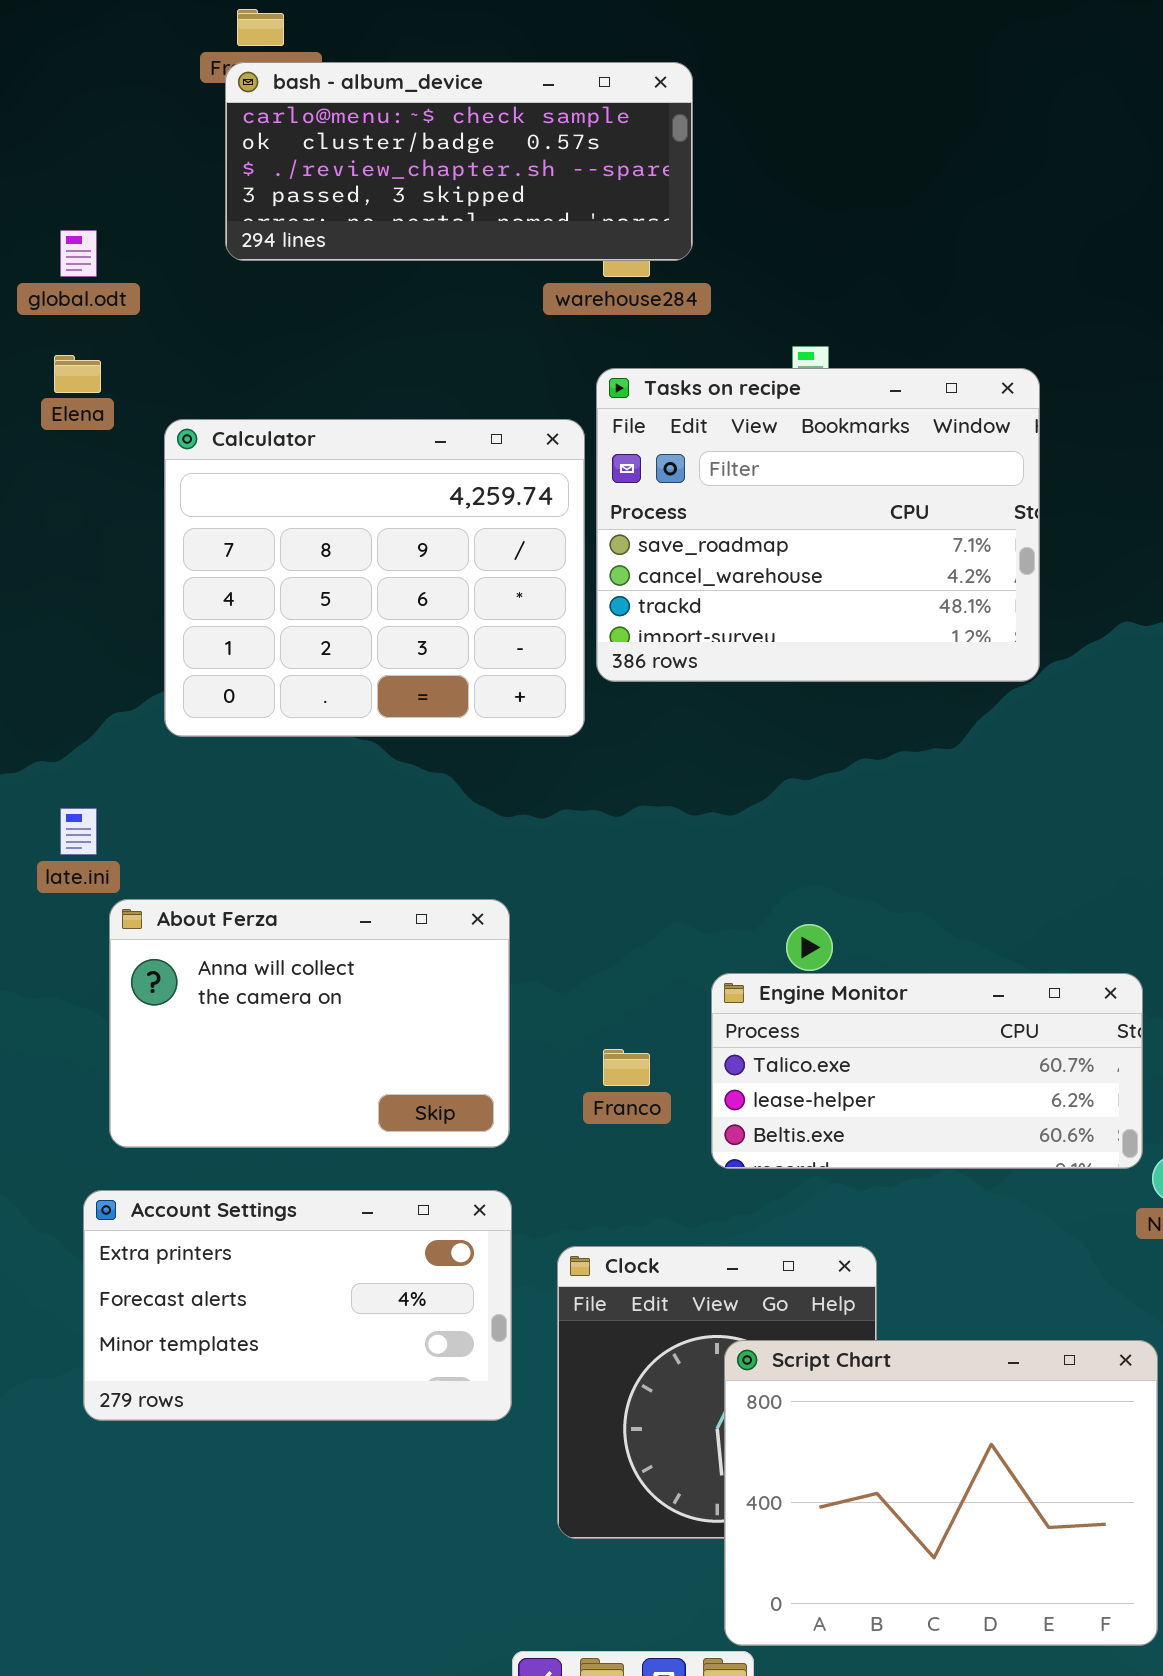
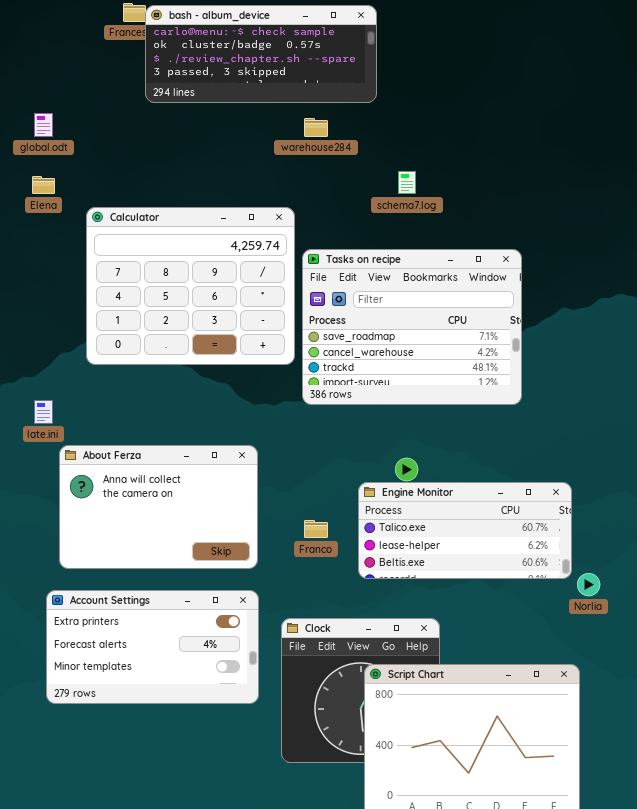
bash - album_device: [225,62,693,261] -> [145,5,377,103], moved
Tasks on recipe: [596,368,1040,682] -> [302,249,522,405], moved

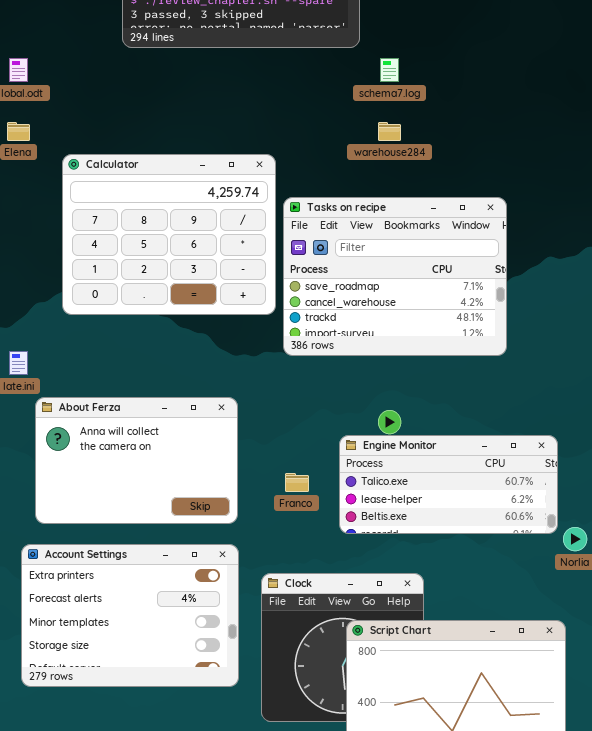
warehouse284: [304,118,328,137] -> [378,122,401,141], moved
schema7.log: [398,171,416,194] -> [380,58,399,82], moved
Account Settings: [46,590,259,704] -> [21,544,239,687], resized

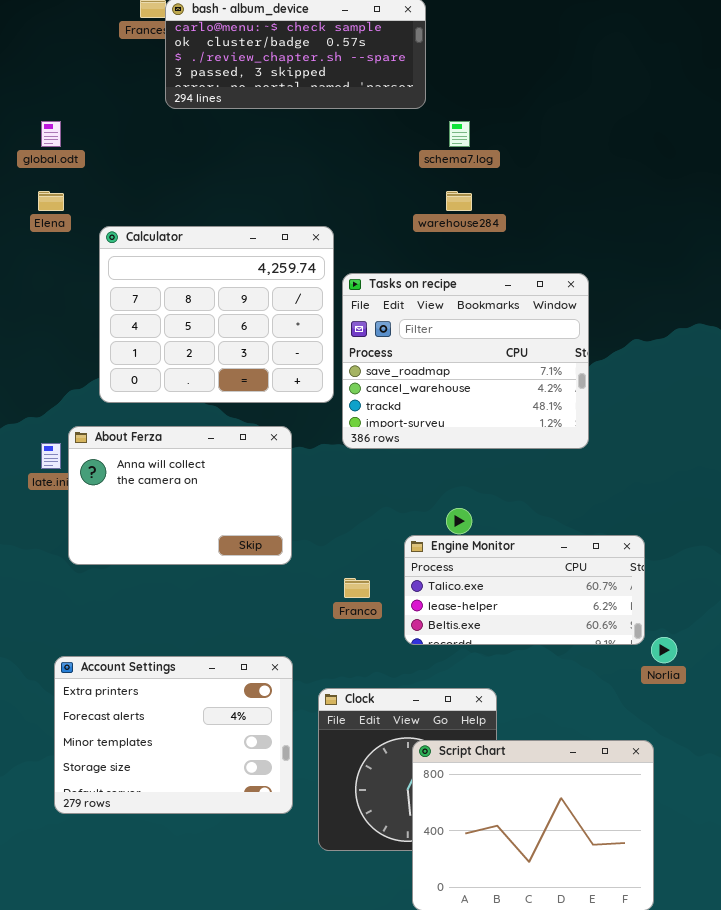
About Ferza: [35,397,238,524] -> [68,426,292,565], moved

